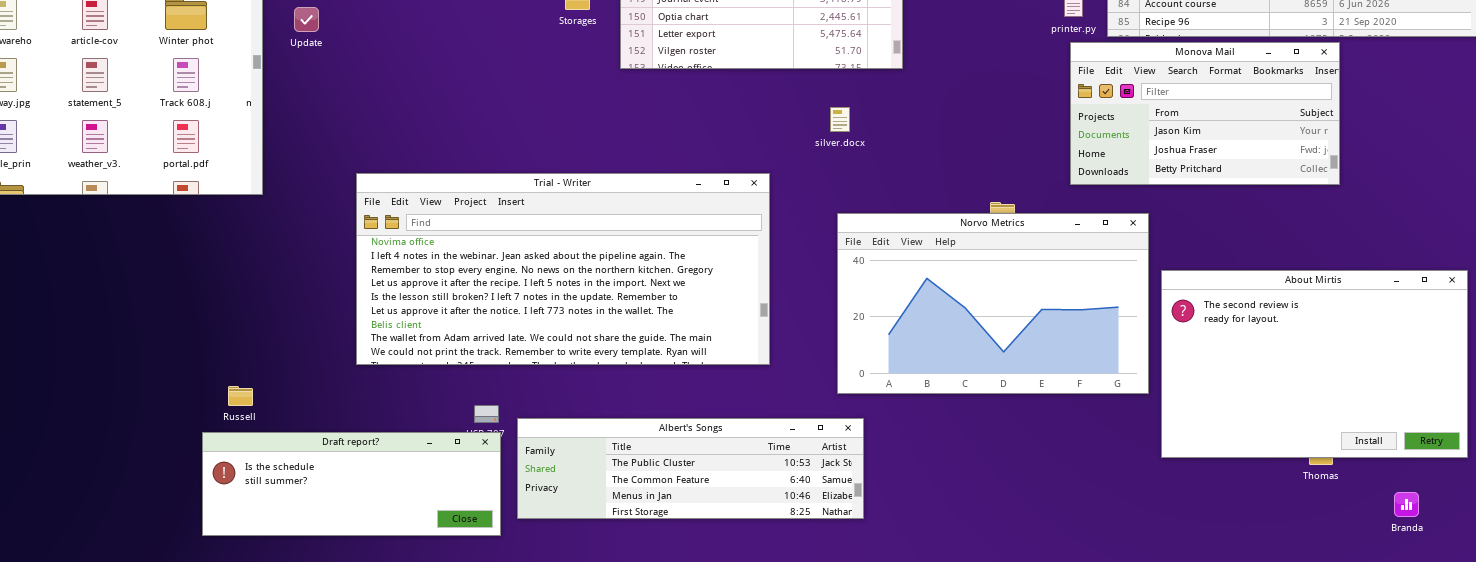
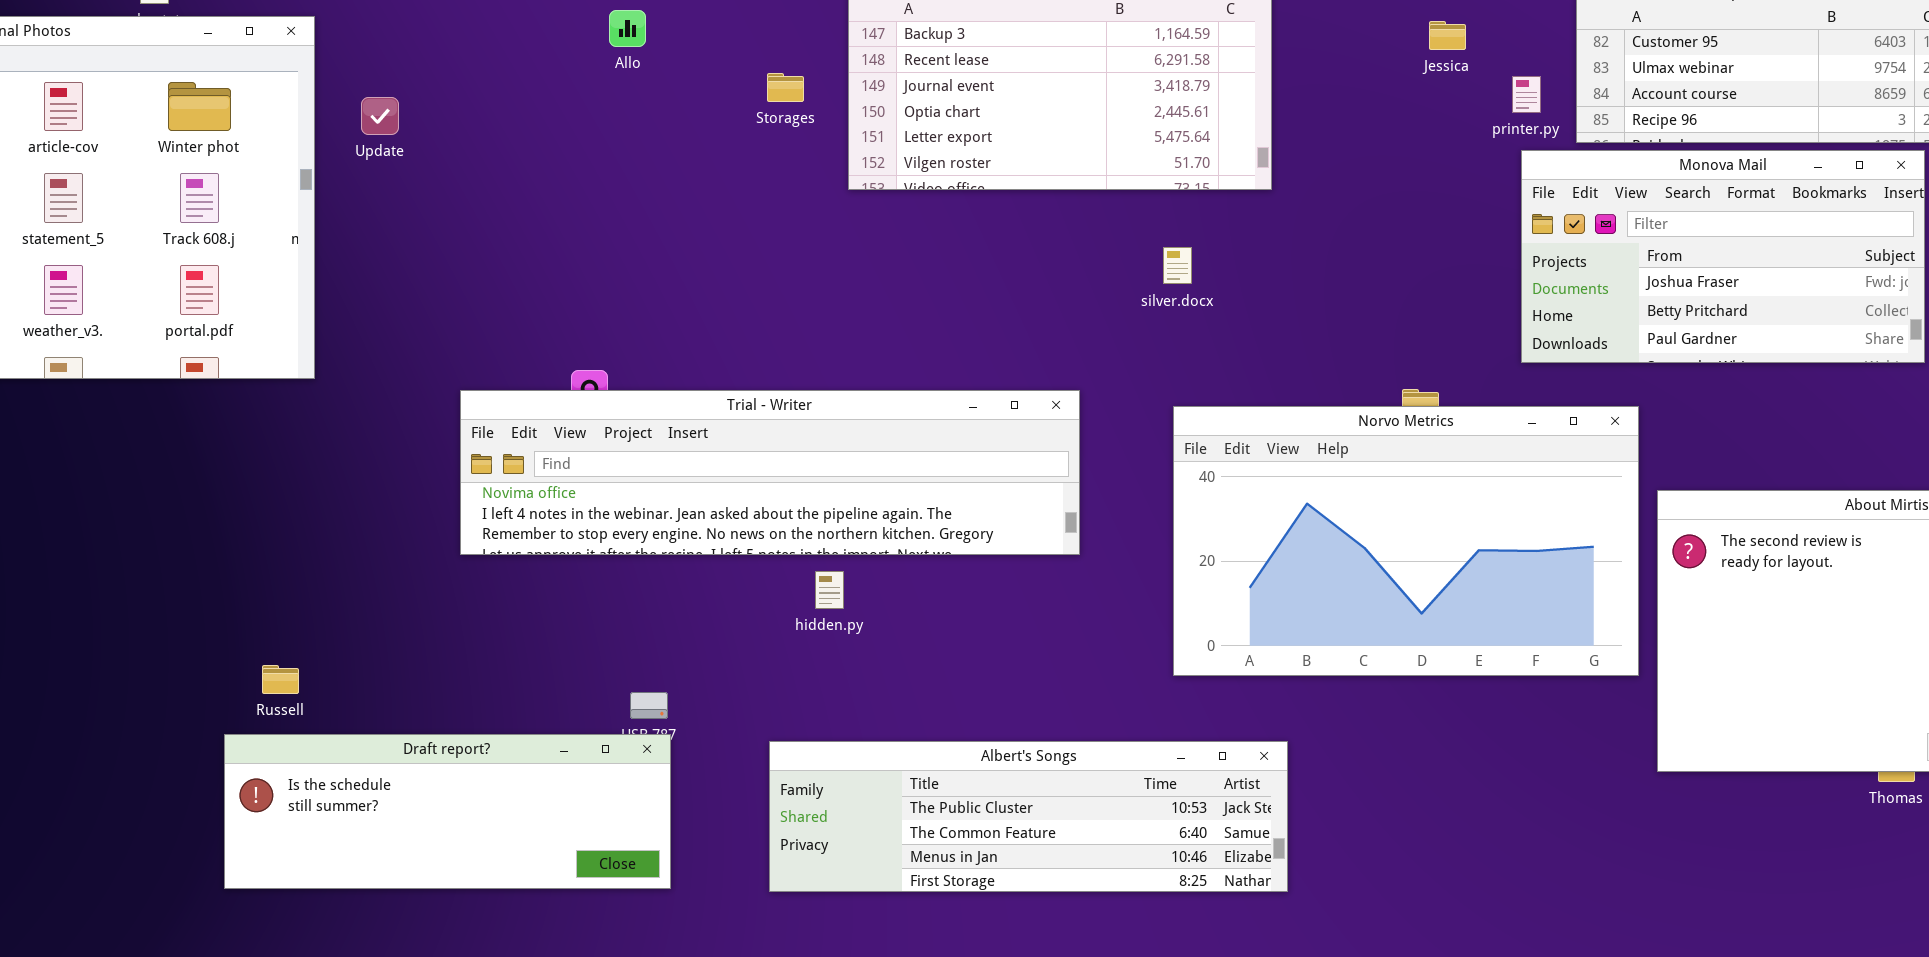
Monova Mail: [1070,42,1340,185] -> [1521,150,1925,363], scrolled down 1 row
Trial - Writer: [356,173,770,365] -> [460,390,1080,555], moved, resized
Albert's Songs: [517,418,864,519] -> [769,741,1288,892], moved

